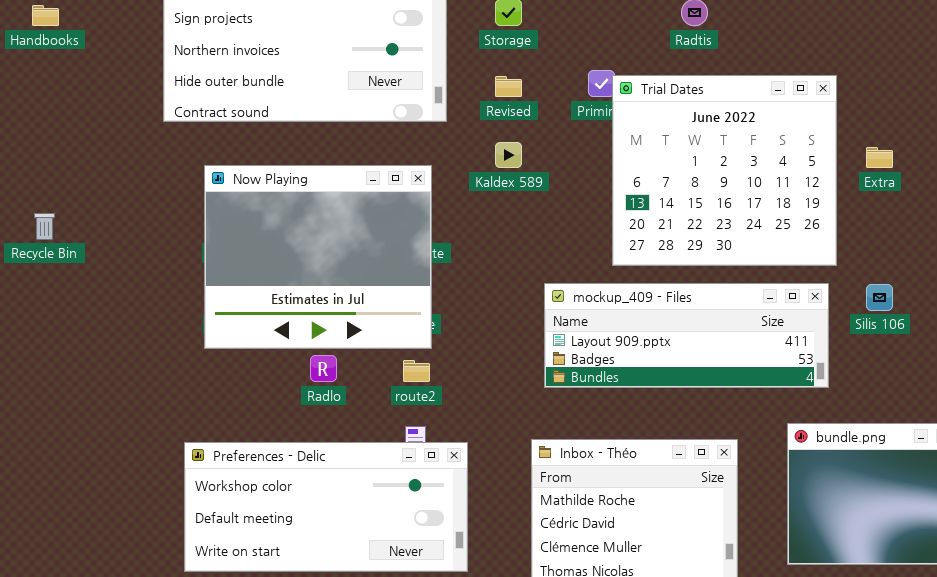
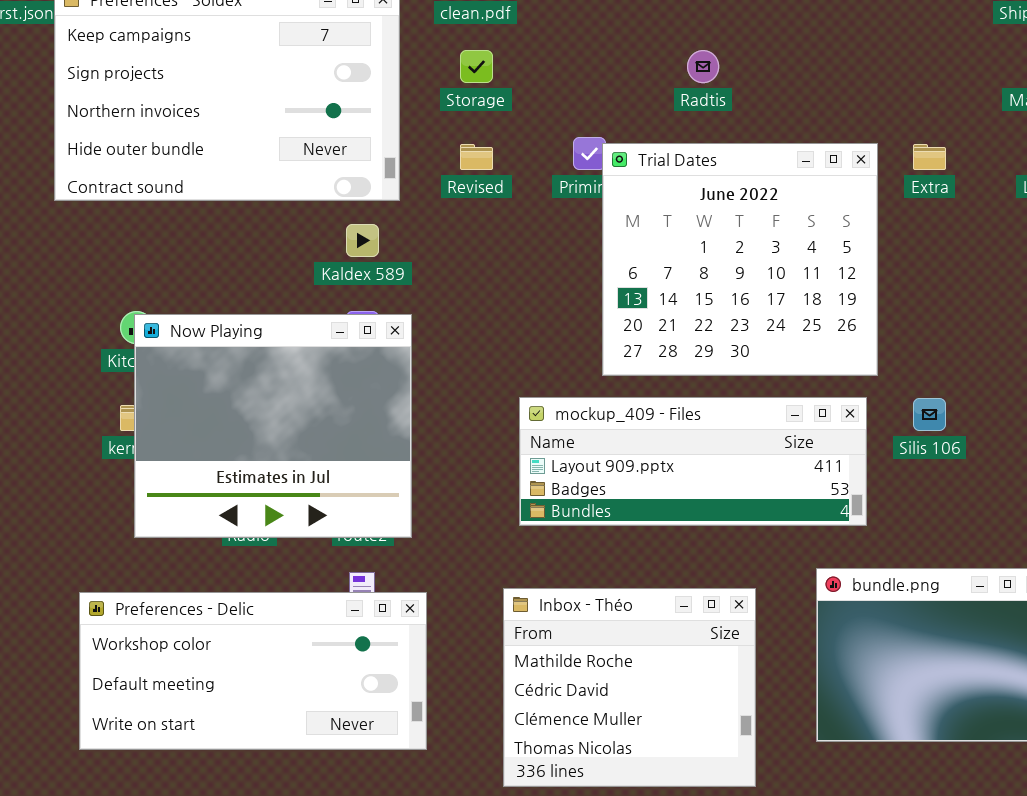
Kaldex 589: [495,142,522,168] -> [346,224,379,257], moved
Extra: [866,147,893,168] -> [913,144,946,170], moved
Now Playing: [204,165,432,349] -> [134,314,412,538], moved

